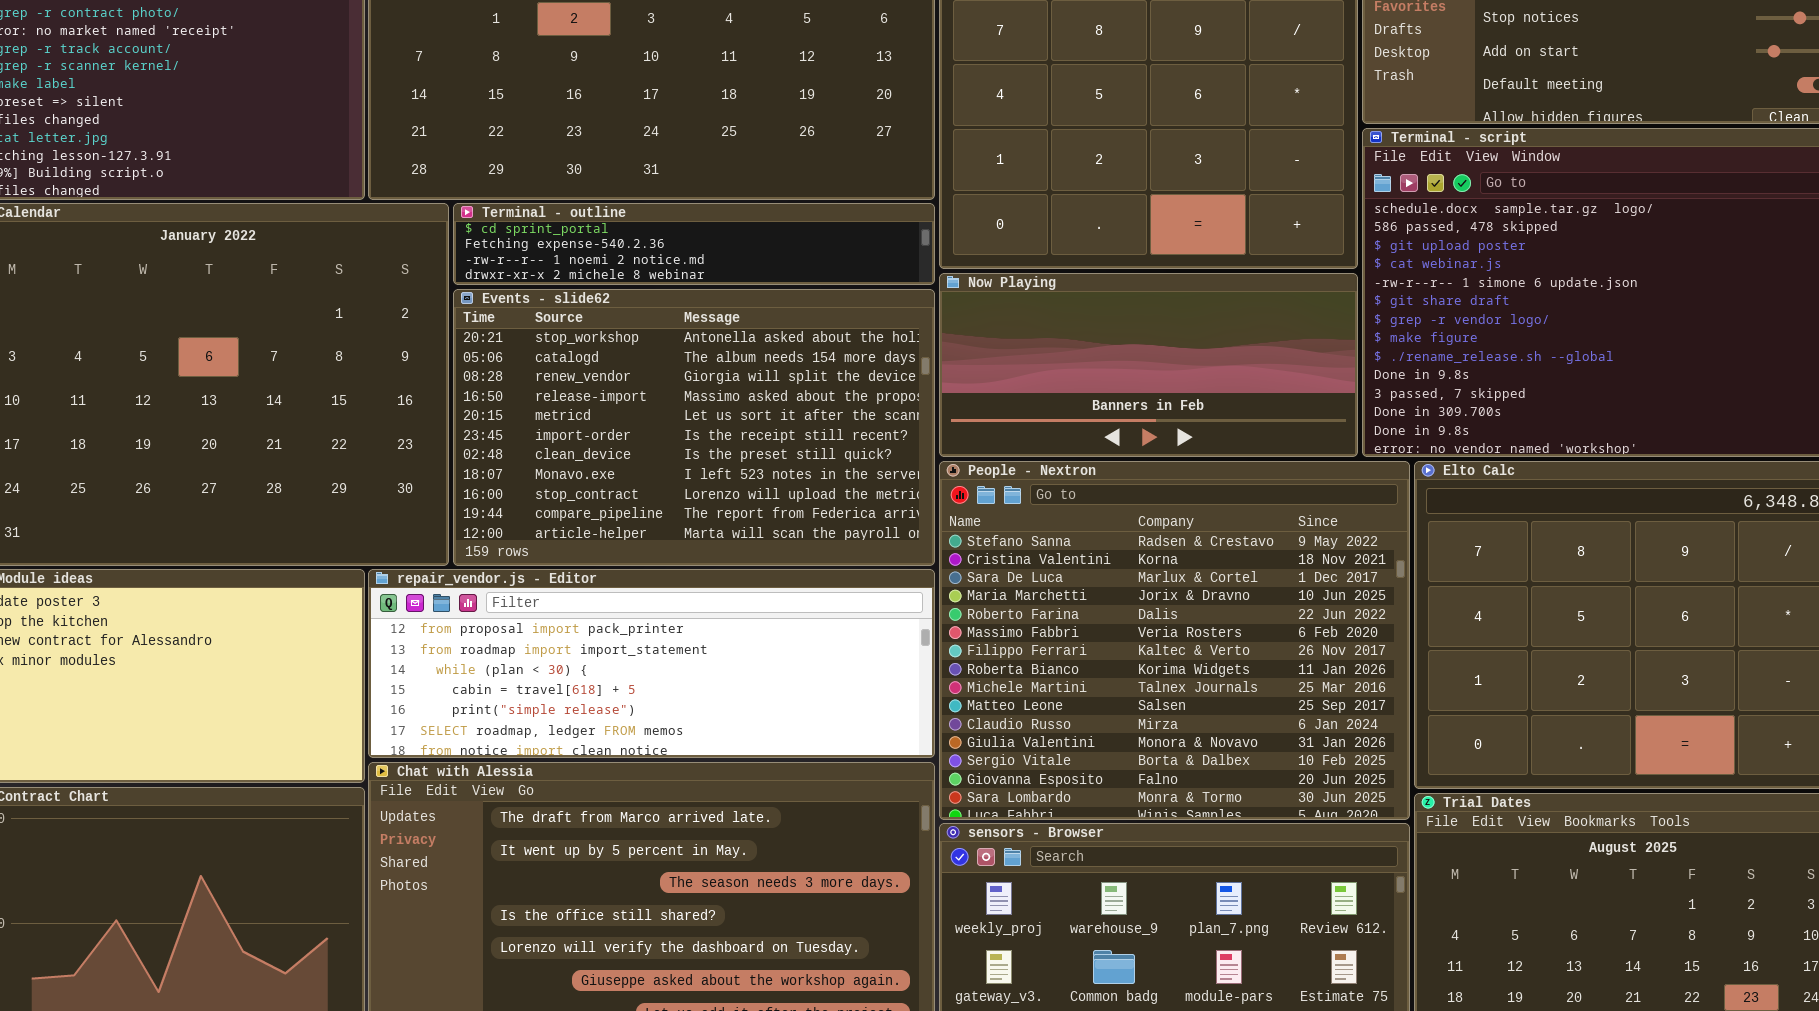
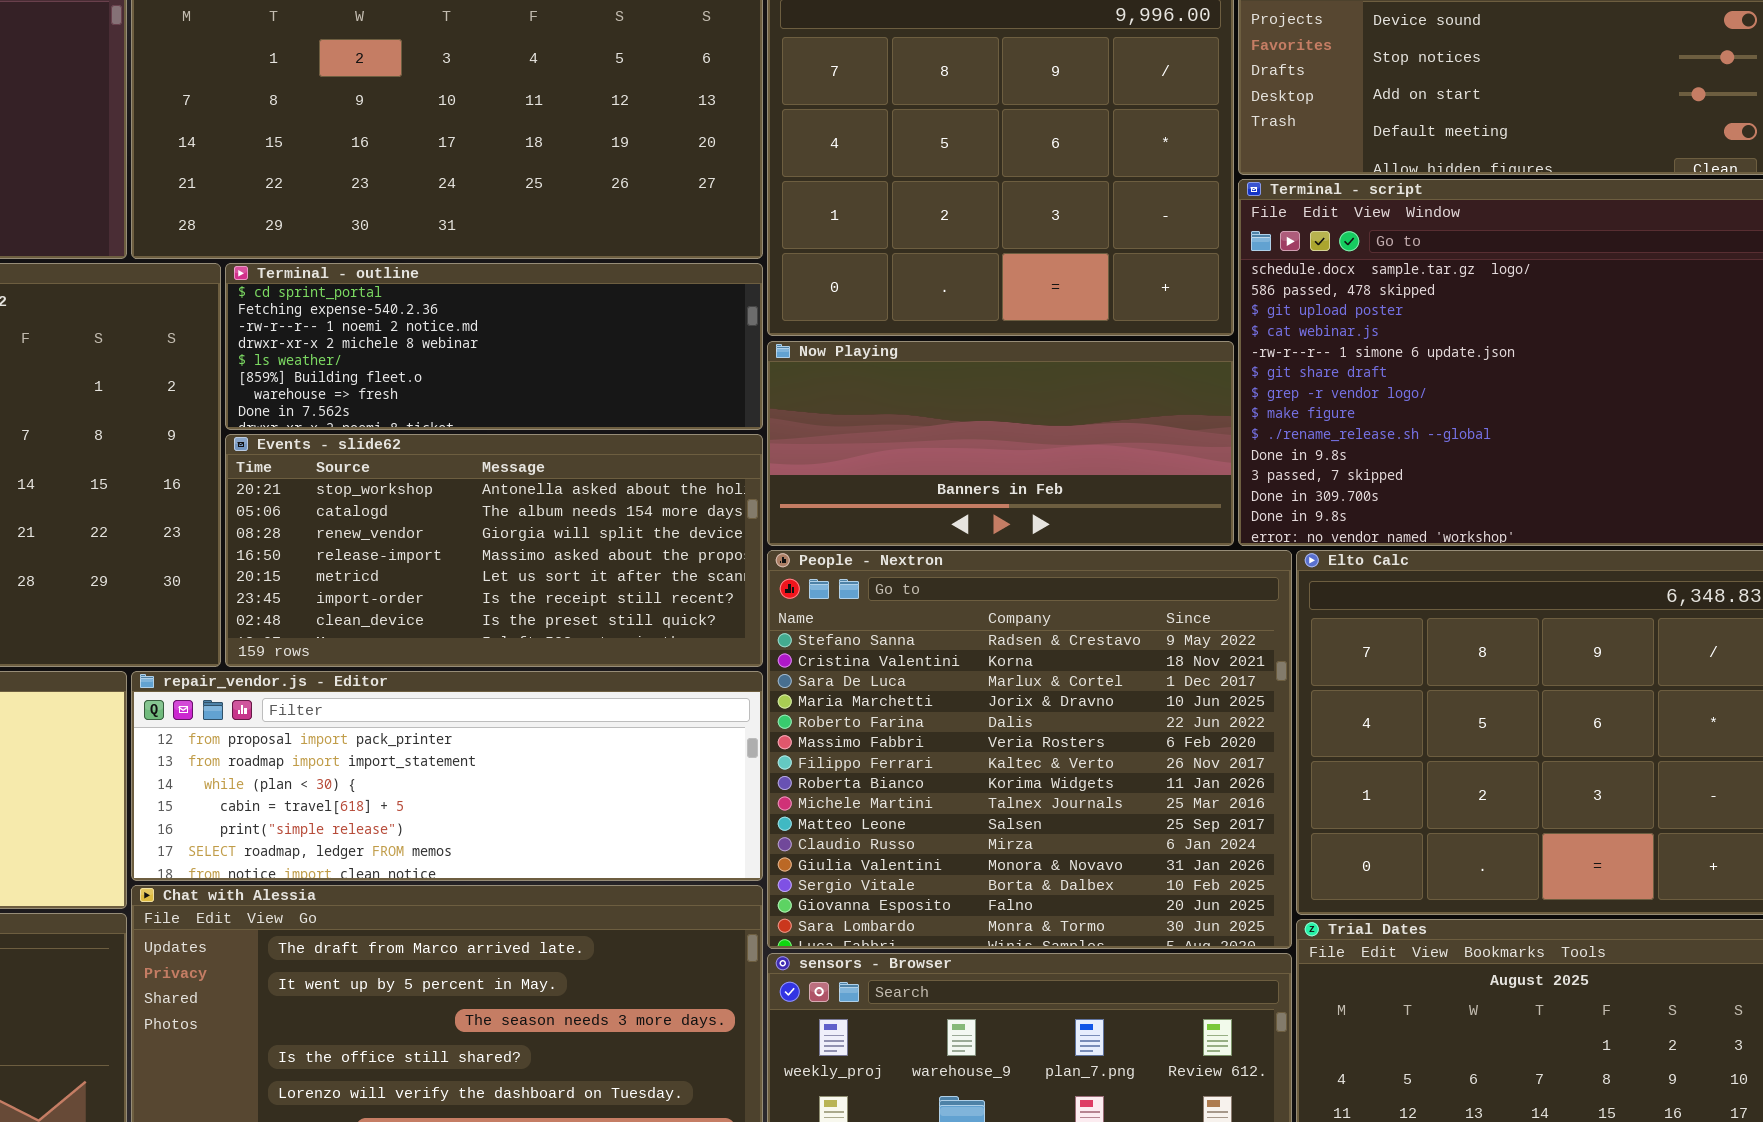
Terminal - outline: [453,203,935,285] -> [225,263,763,430], resized
Events - slide62: [453,289,935,566] -> [225,434,763,667], resized

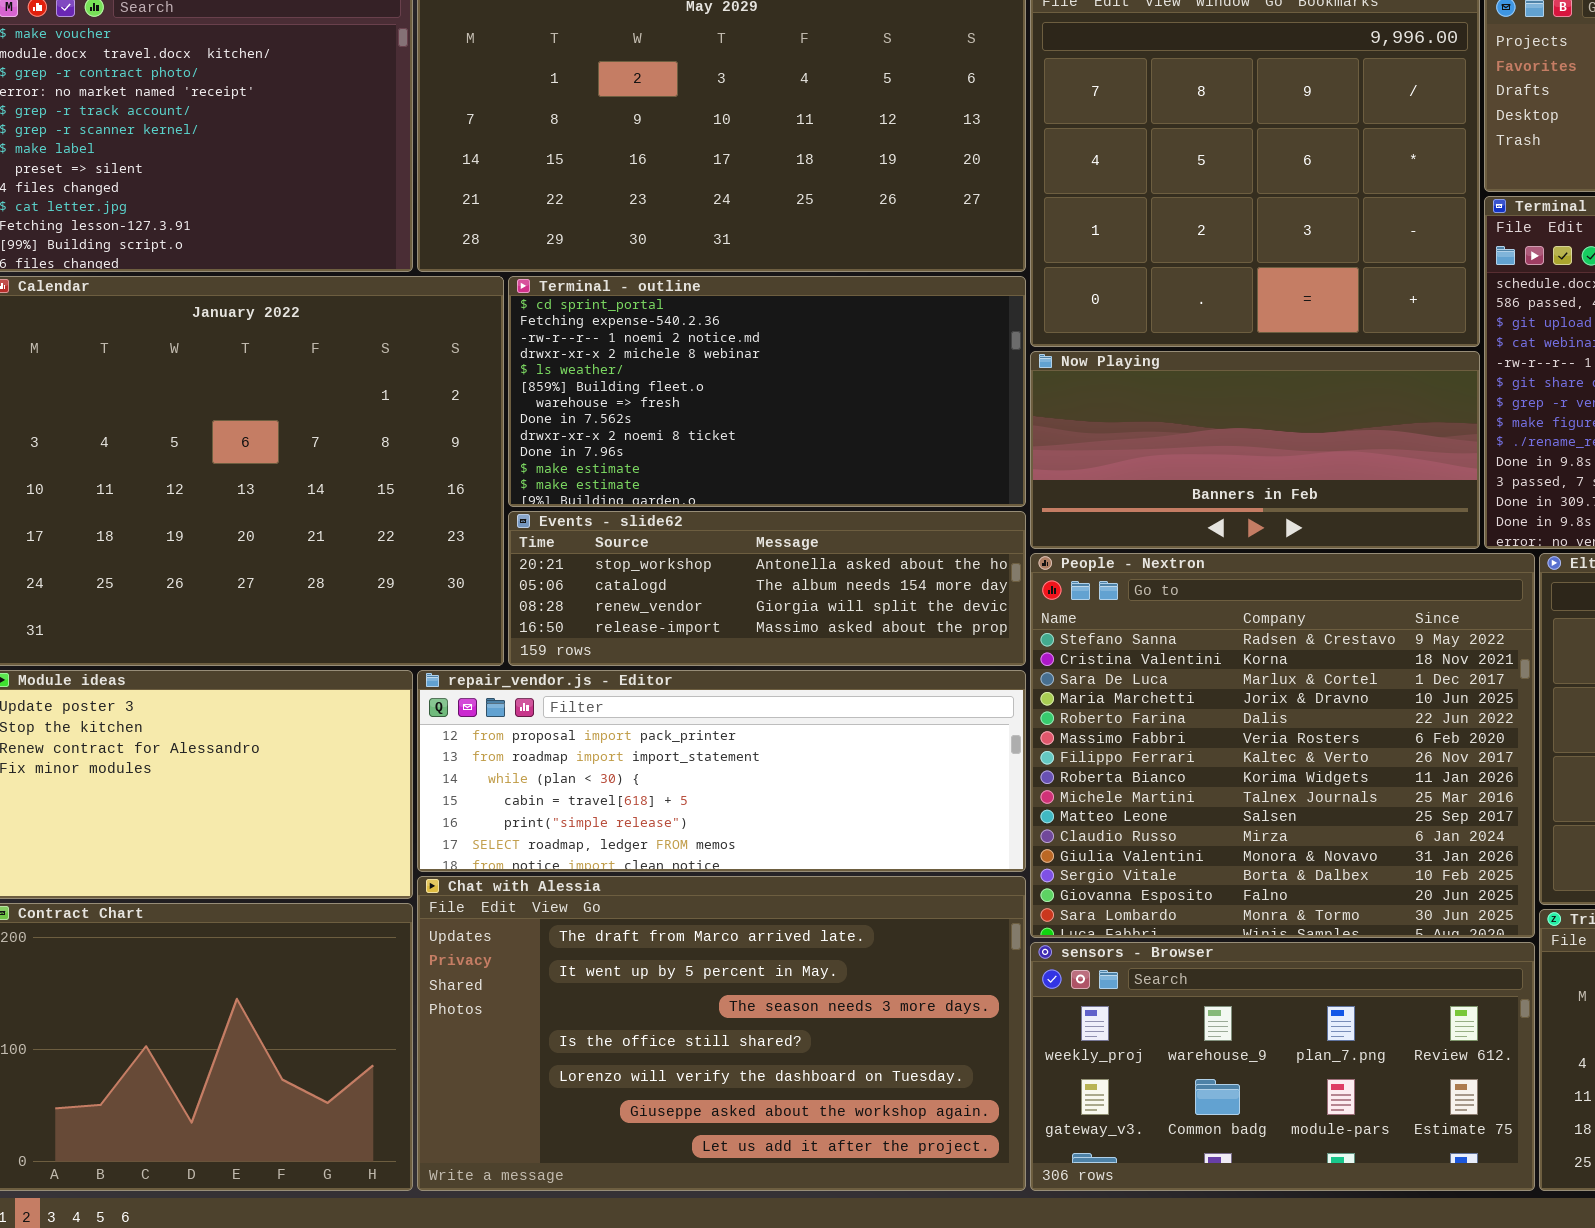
Terminal - outline: [225,263,763,430] -> [508,276,1026,507], resized
Events - slide62: [225,434,763,667] -> [508,511,1026,666], resized

